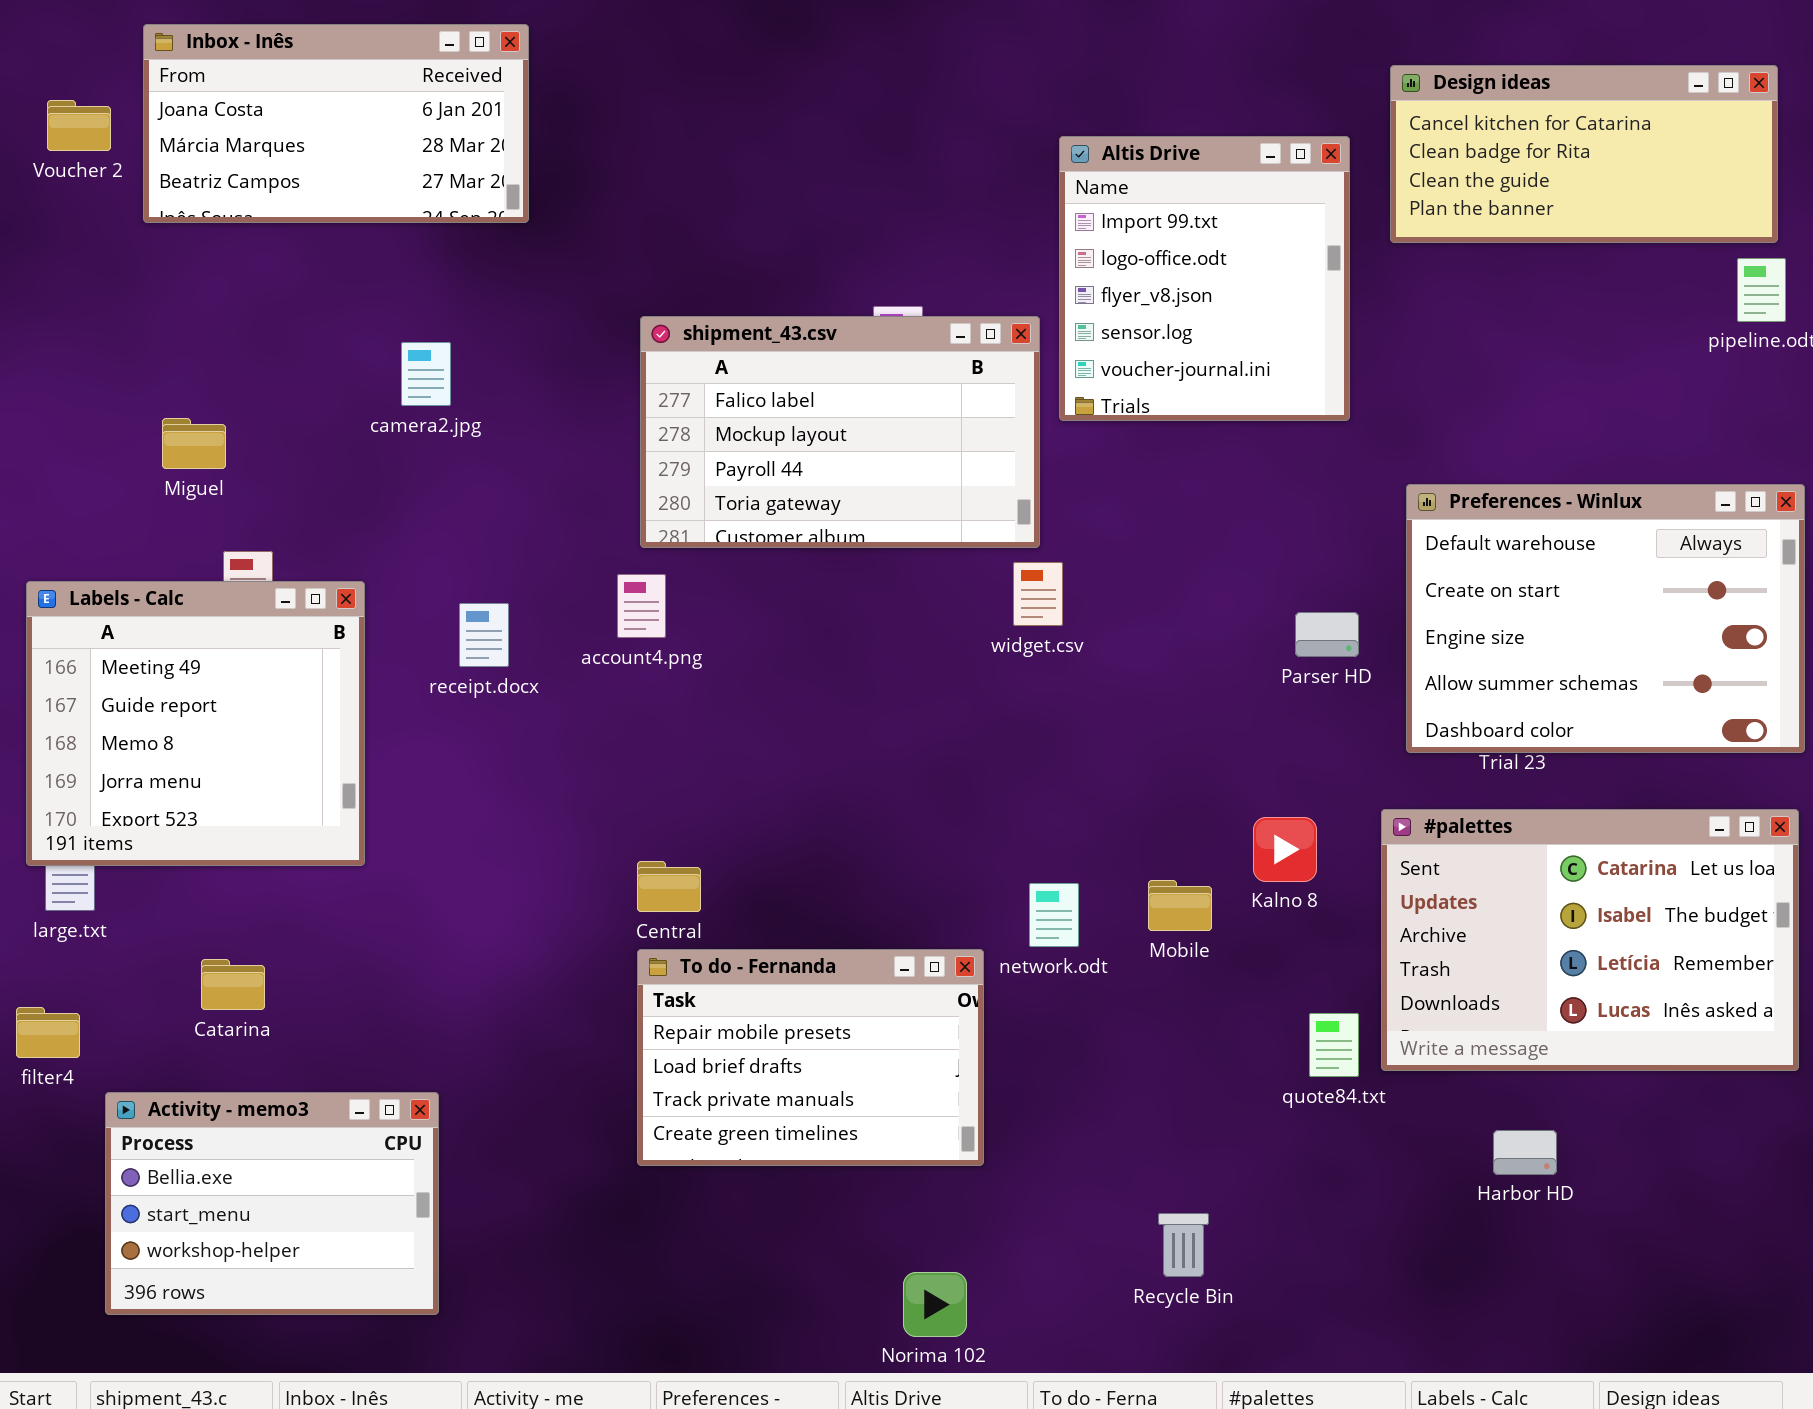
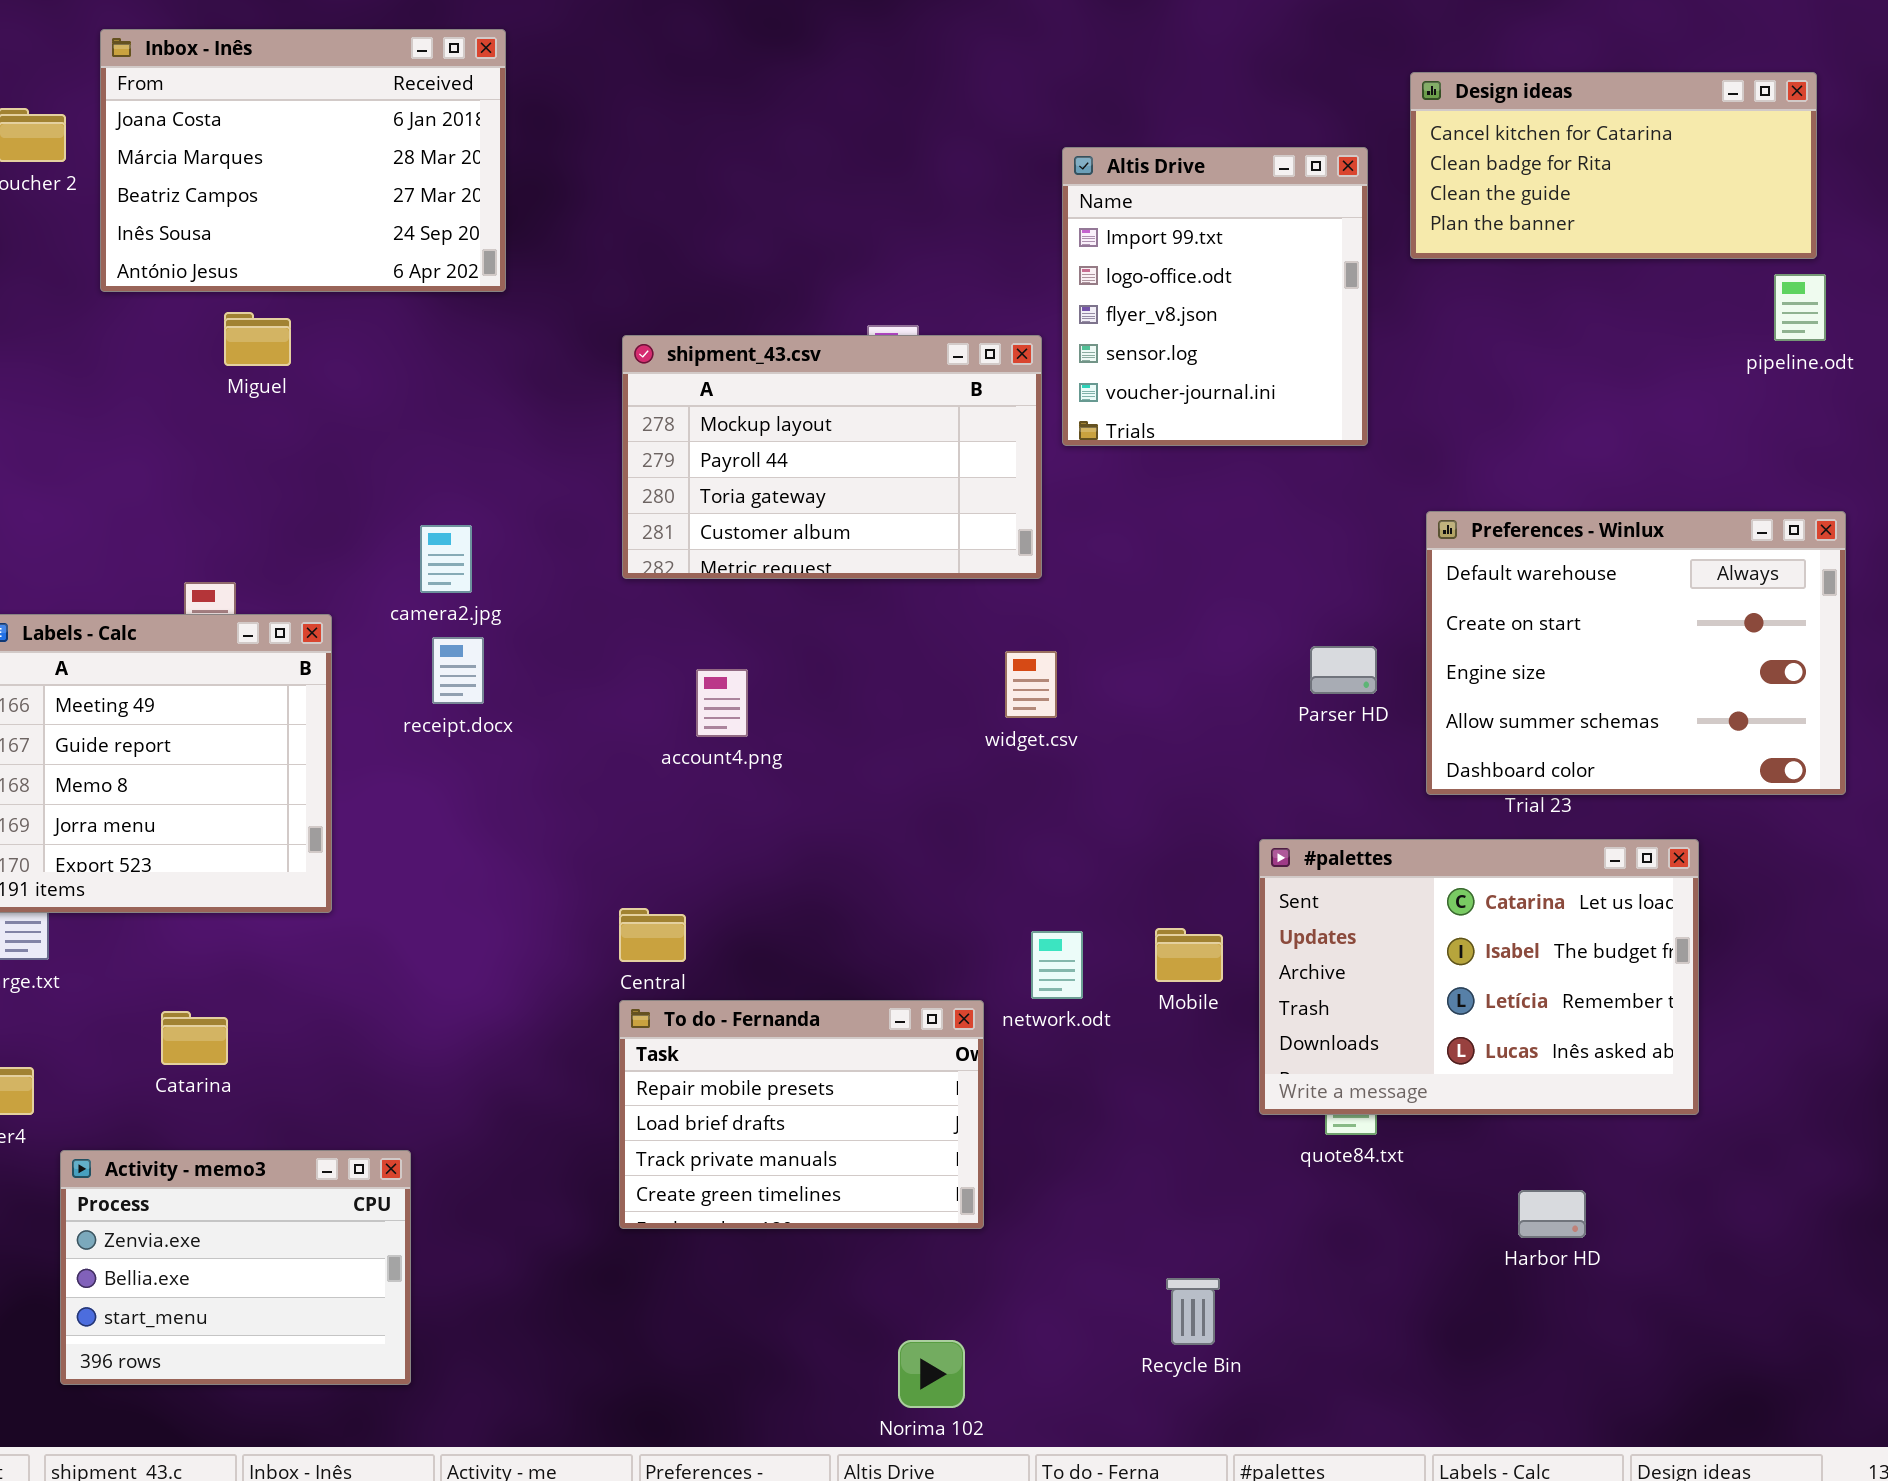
Inbox - Inês: [143,24,529,223] -> [100,29,506,292], resized
shipment_43.csv: [640,316,1040,548] -> [622,335,1042,579], scrolled down 1 row
camera2.jpg: [401,342,451,406] -> [420,525,472,593], moved
Miguel: [162,418,226,469] -> [224,312,291,366], moved
widget.csv: [1013,562,1063,626] -> [1005,651,1057,718], moved
account4.png: [617,574,666,638] -> [696,669,748,737], moved
#palettes: [1381,809,1799,1071] -> [1259,839,1699,1115], moved
Activity - memo3: [105,1092,439,1315] -> [60,1150,411,1385], scrolled up 1 row

